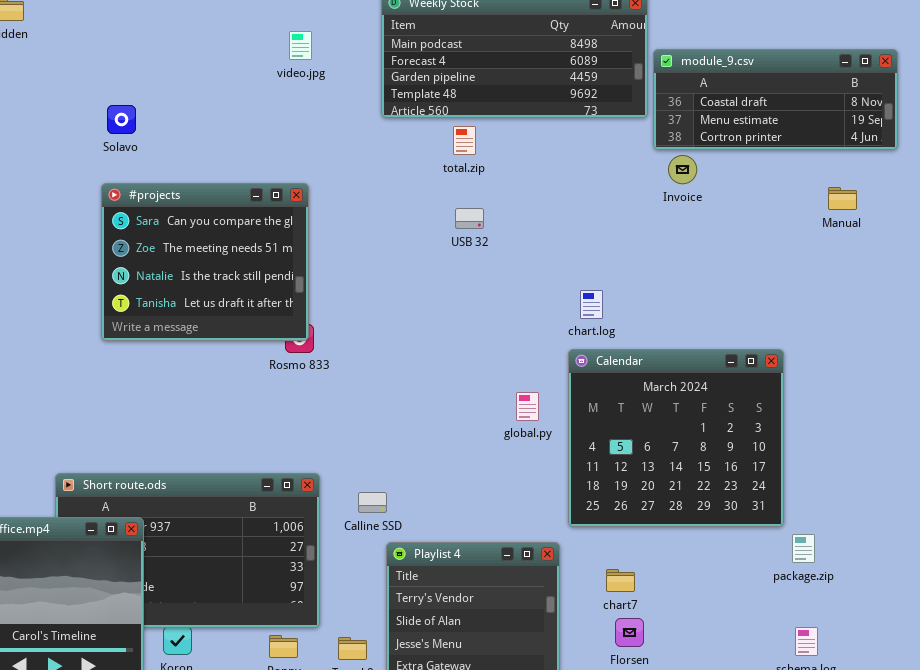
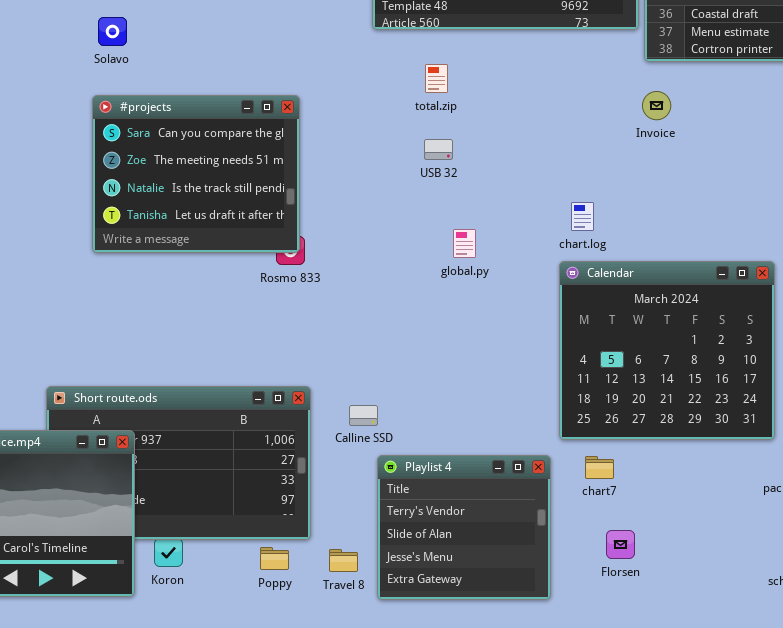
total.zip: [453,126,476,155] -> [425,64,448,93], moved
Invoice: [668,155,697,184] -> [642,91,671,120], moved
USB 32: [455,208,484,229] -> [424,139,453,160], moved
global.py: [516,392,539,421] -> [453,229,476,258], moved
chart7: [606,569,635,592] -> [585,456,614,479], moved

